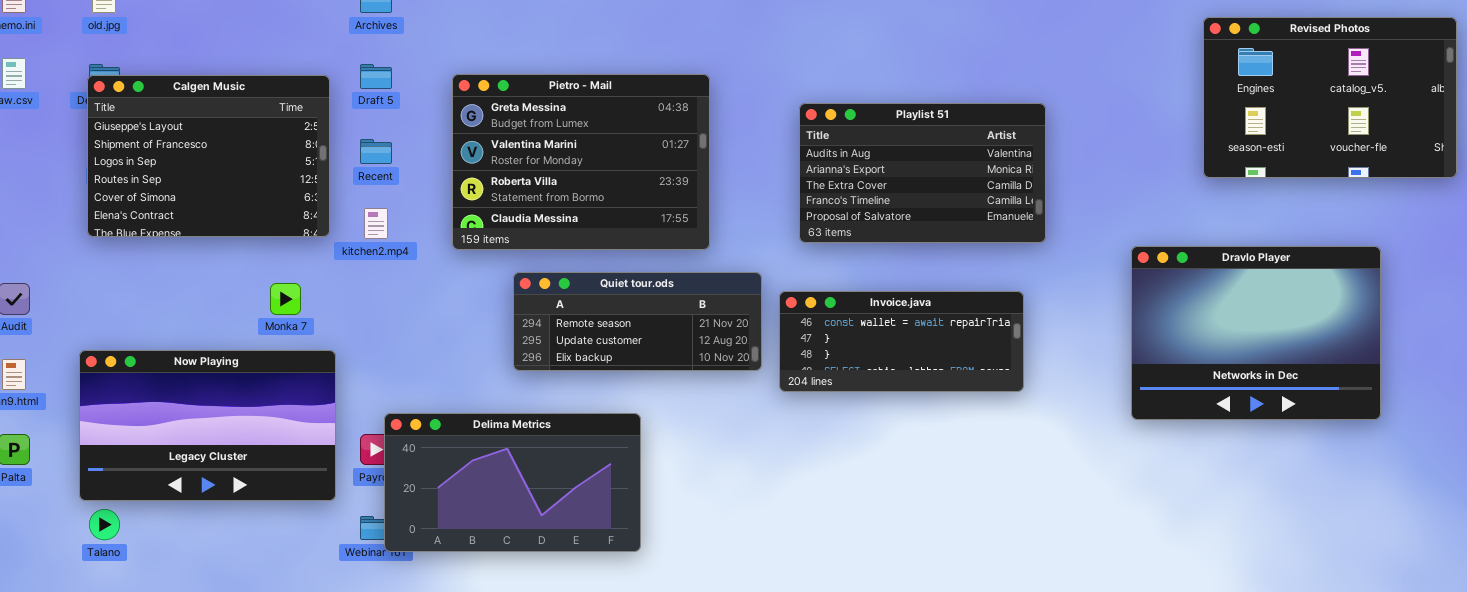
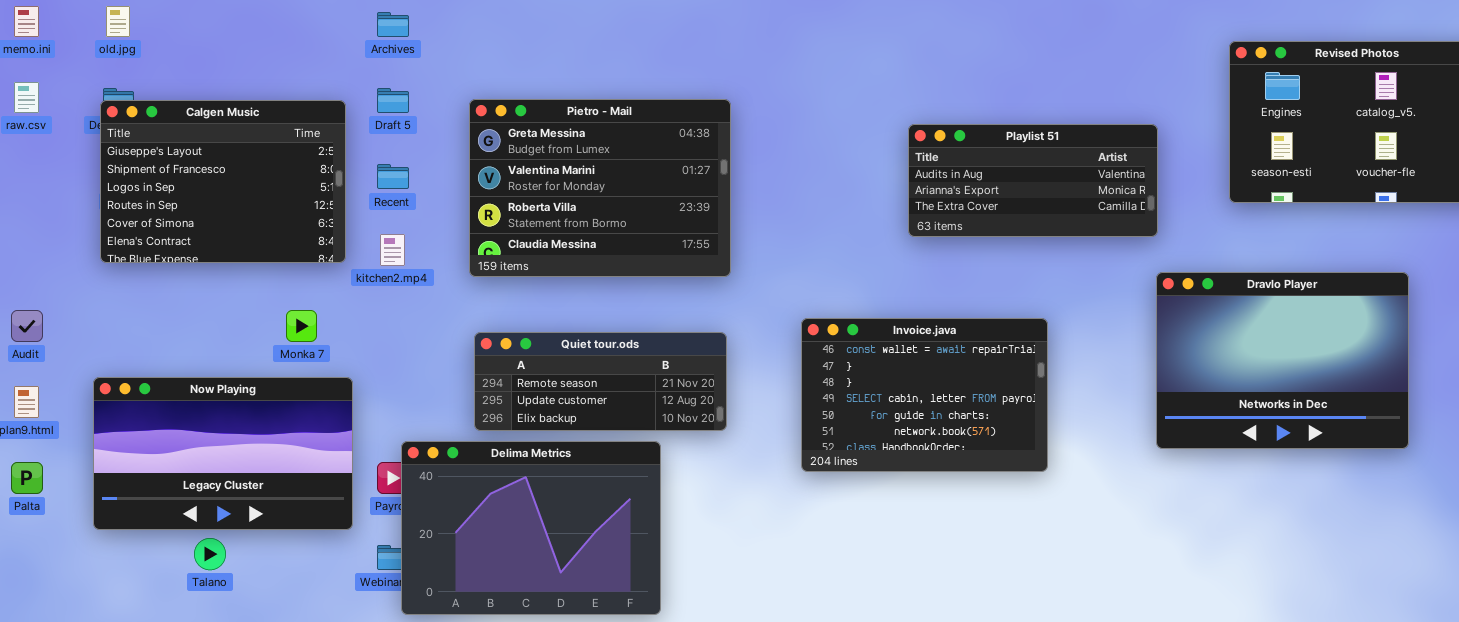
Playlist 51: [799,103,1046,243] -> [908,124,1158,237], moved, resized
Quiet tour.ods: [513,272,762,371] -> [474,332,727,431], moved
Invoice.java: [779,291,1024,392] -> [801,318,1048,472], resized
Delima Metrics: [384,413,641,552] -> [401,441,661,615], resized
Talano: [89,509,120,540] -> [194,538,226,570], moved

